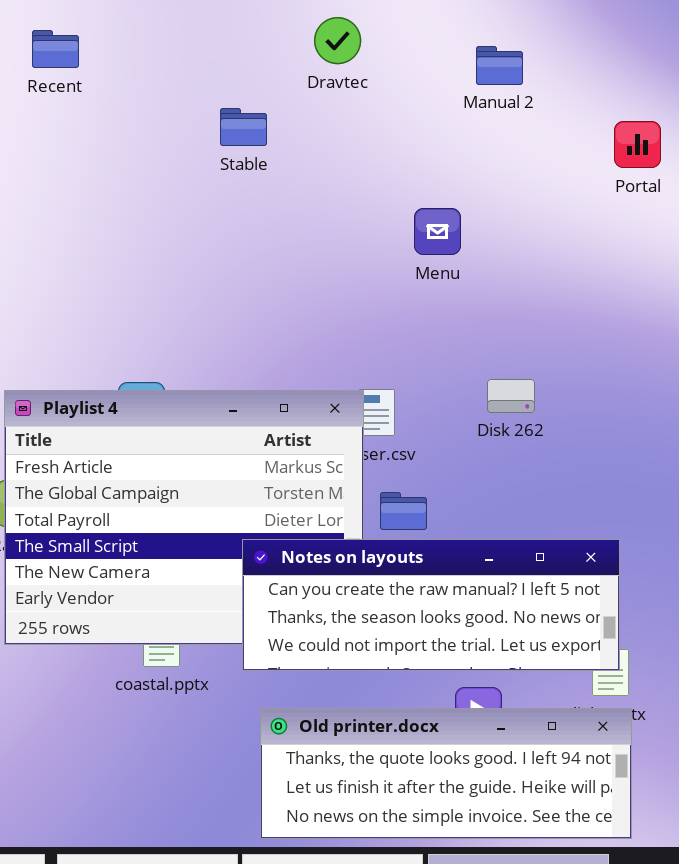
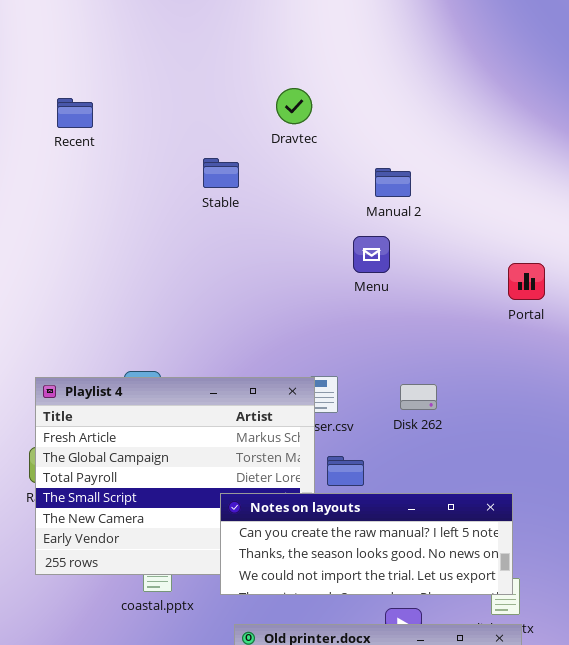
Manual 2: [476,46,523,85] -> [375,168,411,197], moved
Portal: [614,121,661,168] -> [508,263,545,300], moved
Disk 262: [487,379,535,413] -> [400,384,437,410], moved

